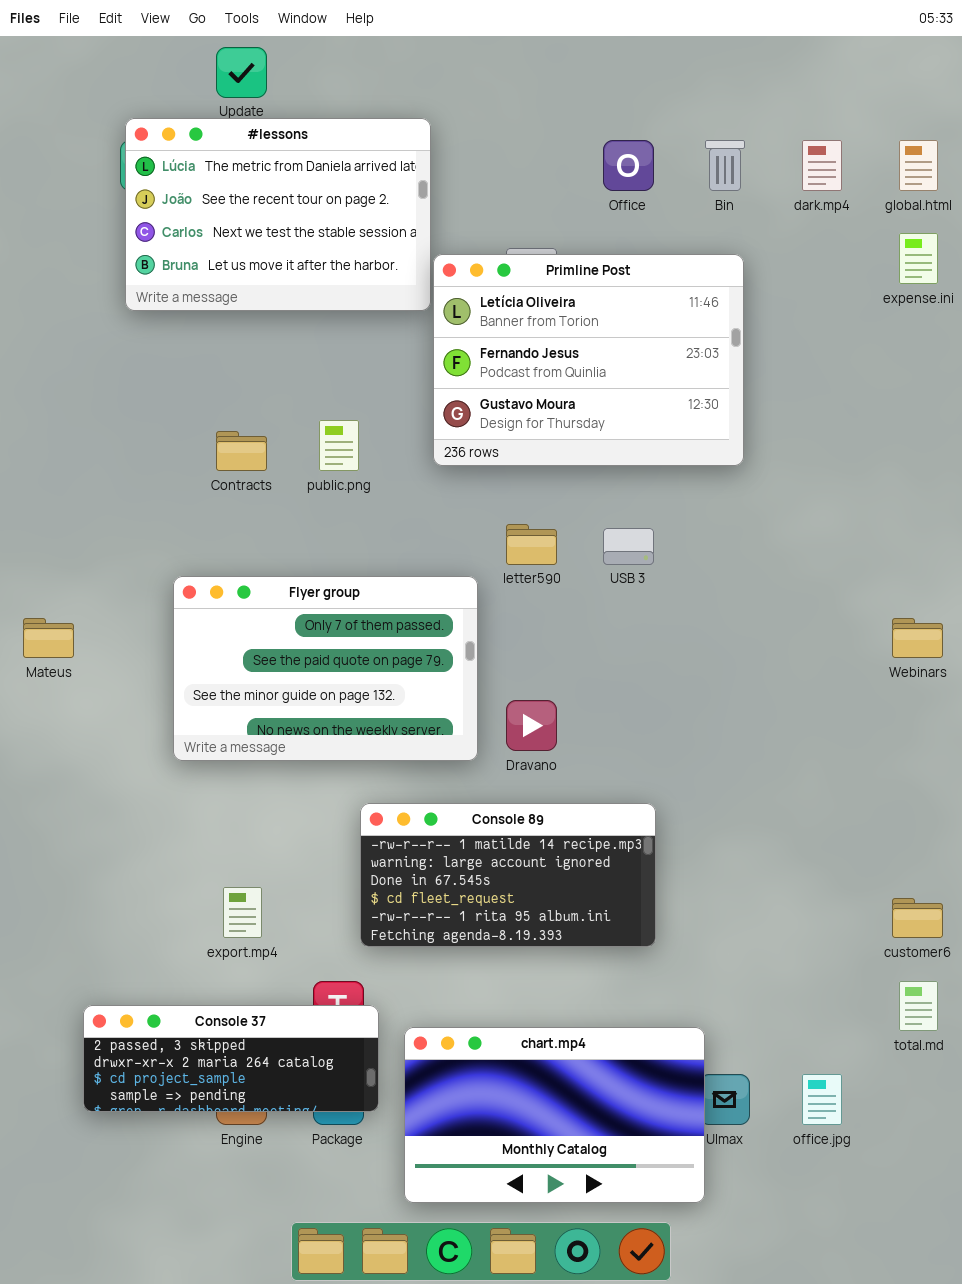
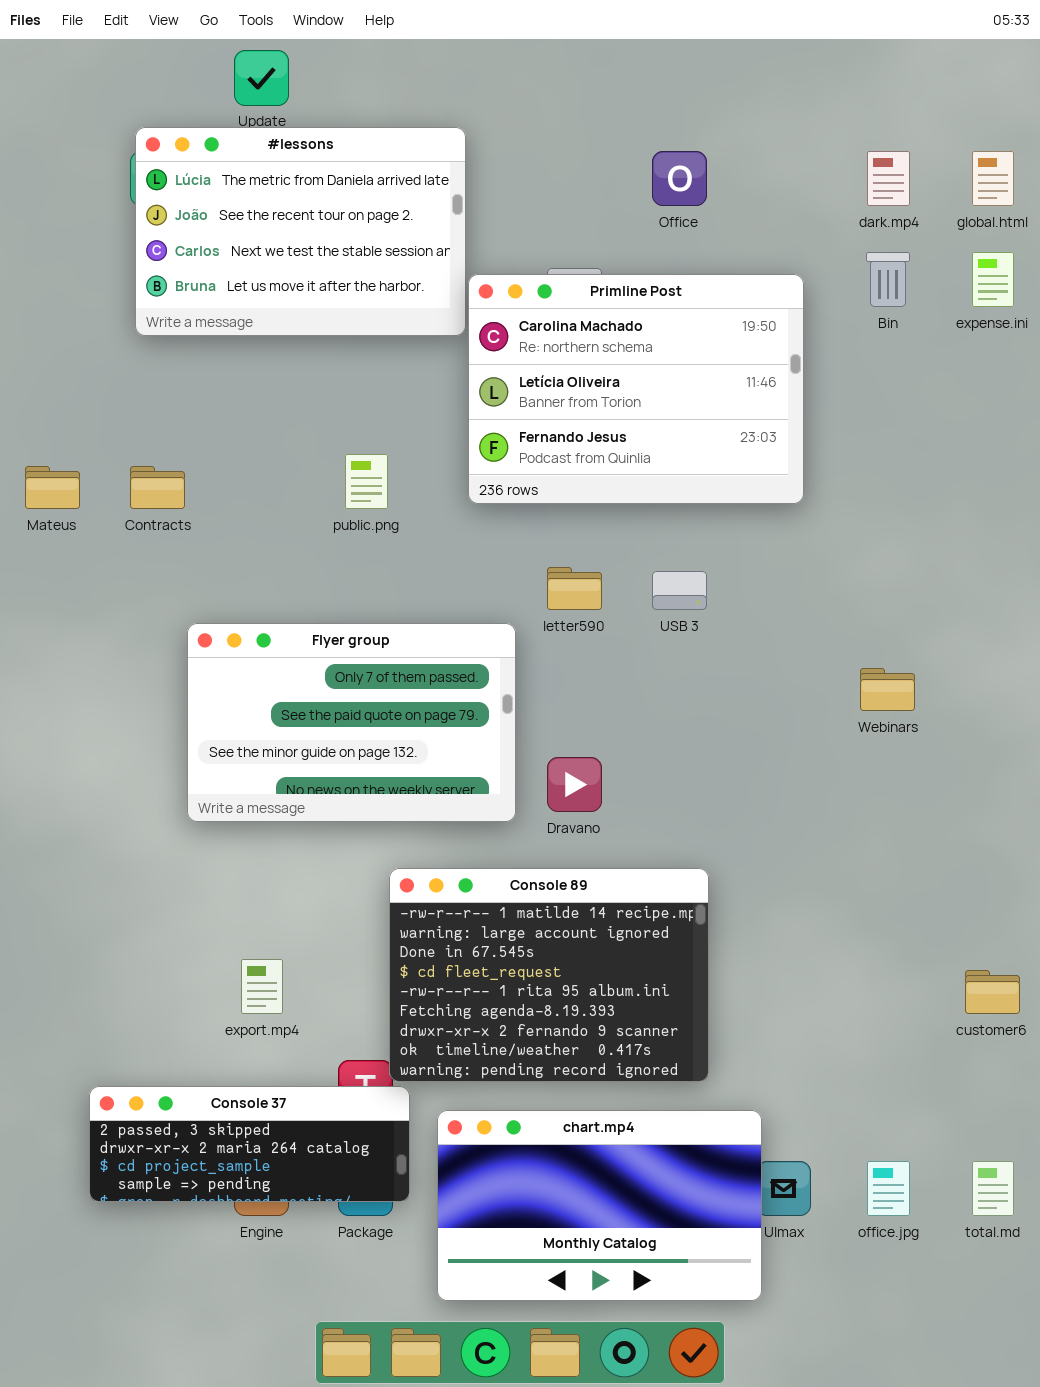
Bin: [705,140,745,191] -> [866,252,910,307], moved
Primline Post: [433,254,744,466] -> [468,274,804,504], scrolled up 1 row
Contracts: [216,431,267,471] -> [130,466,185,509], moved
Mateus: [23,618,74,658] -> [25,466,80,509], moved
Webinars: [892,618,943,658] -> [860,668,915,711], moved
Console 89: [360,803,656,947] -> [389,868,709,1082], resized
total.md: [899,981,938,1031] -> [972,1161,1014,1216], moved

